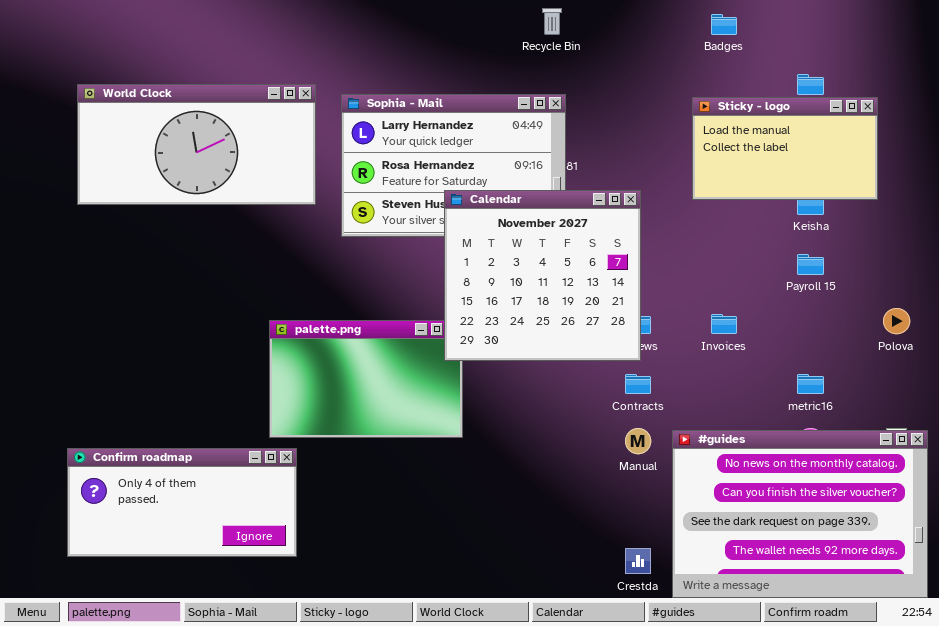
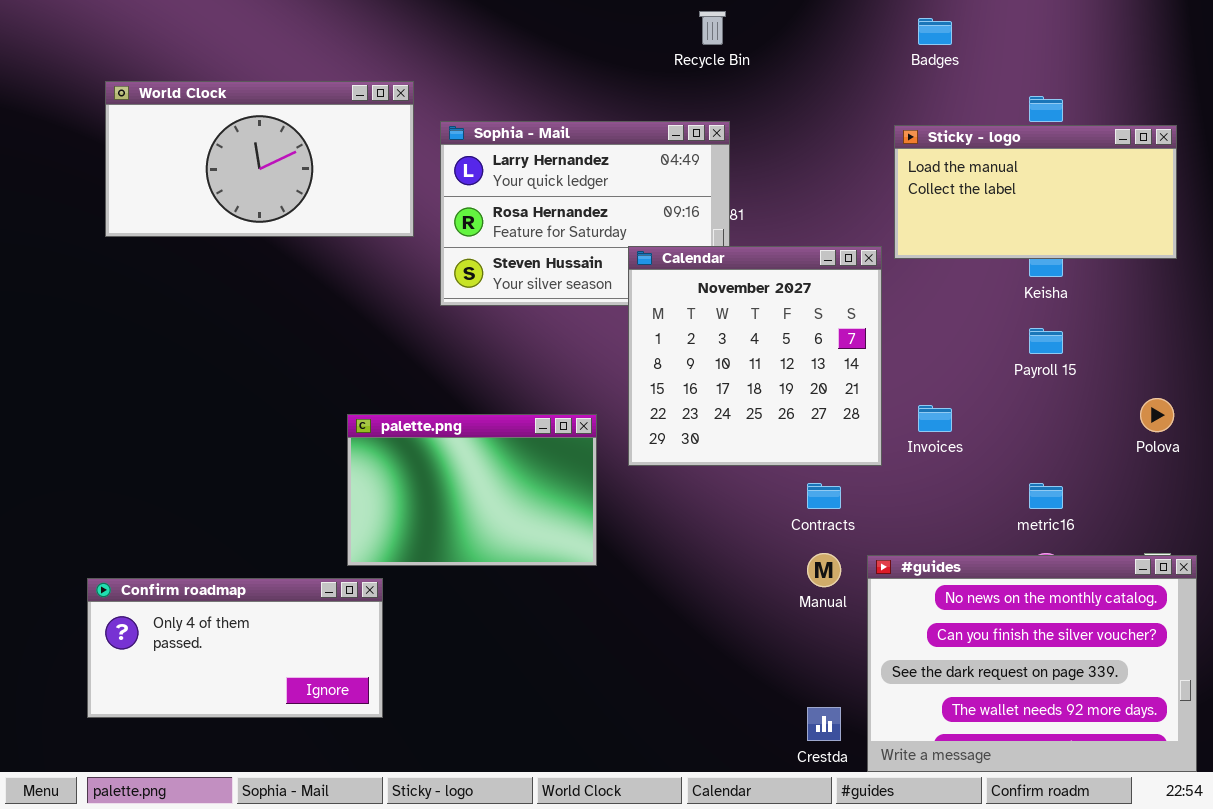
World Clock: [77,84,316,205] -> [105,81,414,237], moved
Sticky - logo: [692,97,878,200] -> [894,125,1177,259], resized
Calendar: [444,190,641,361] -> [628,246,882,466], moved

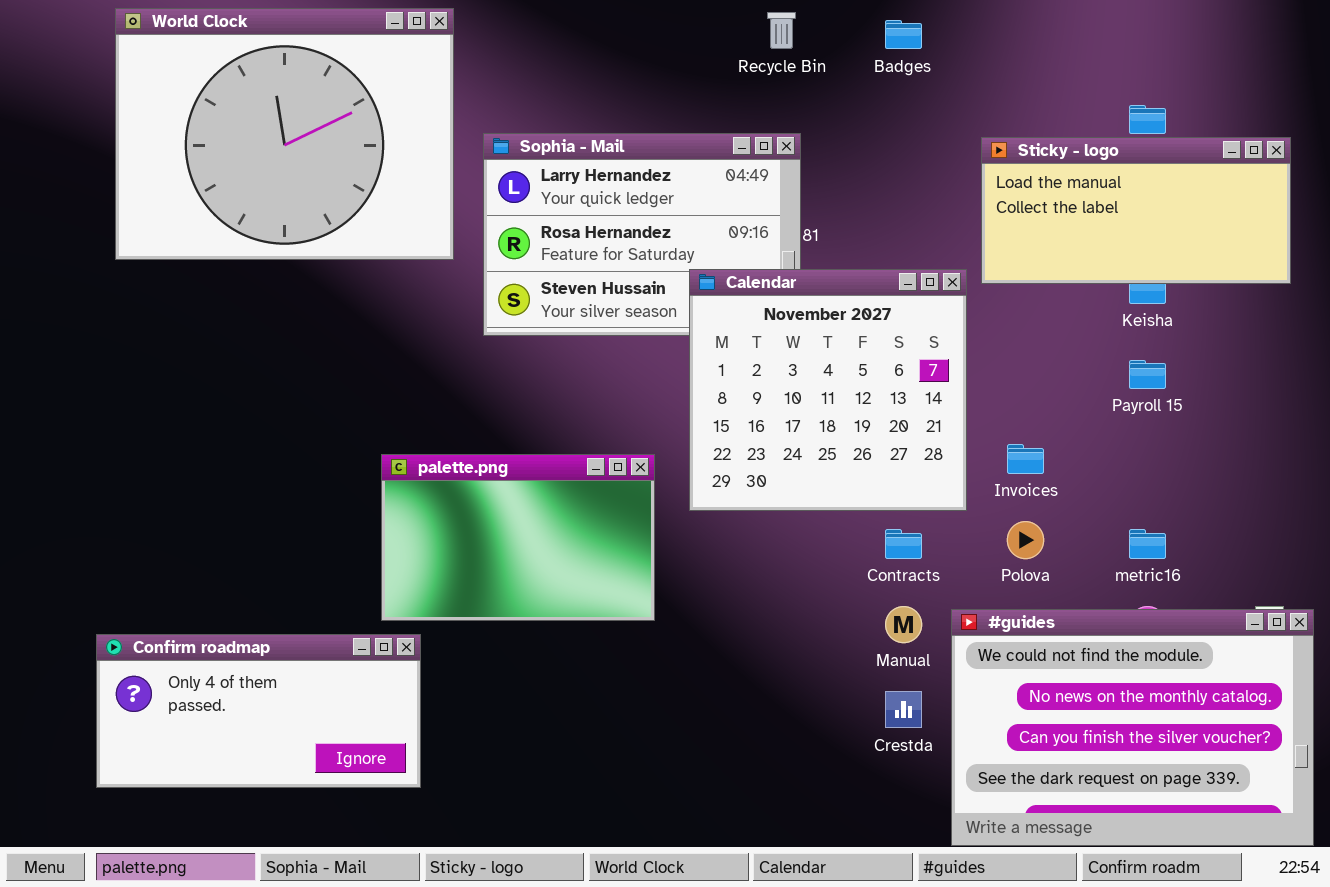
Badges: [918,18,952,45] -> [885,20,922,49], moved
World Clock: [105,81,414,237] -> [115,8,454,260], resized
Polova: [1140,398,1174,432] -> [1007,521,1044,559], moved
#guides: [867,555,1197,772] -> [951,609,1314,846], scrolled up 1 row
Crestda: [807,707,841,741] -> [885,691,922,728], moved

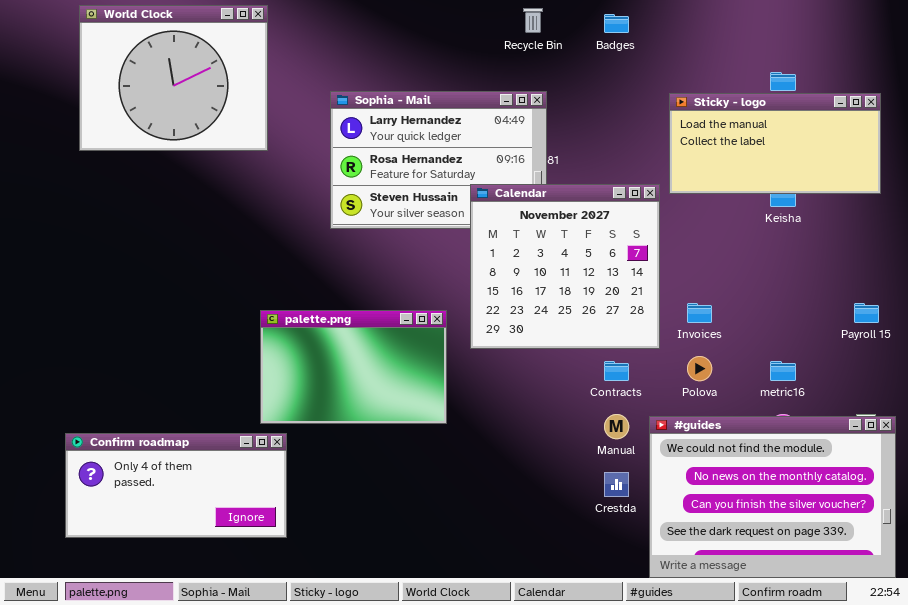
World Clock: [115,8,454,260] -> [79,5,268,151], resized
Payroll 15: [1129,360,1166,389] -> [854,303,879,323], moved

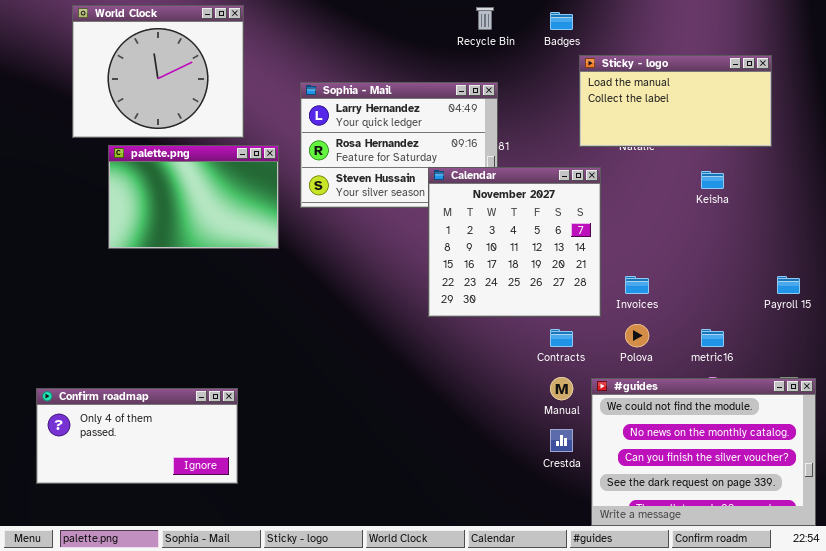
Sticky - logo: [669,93,881,194] -> [579,55,772,147], moved
palette.png: [260,310,447,424] -> [108,145,279,249], moved
Confirm roadmap: [65,433,287,538] -> [36,388,238,484], moved

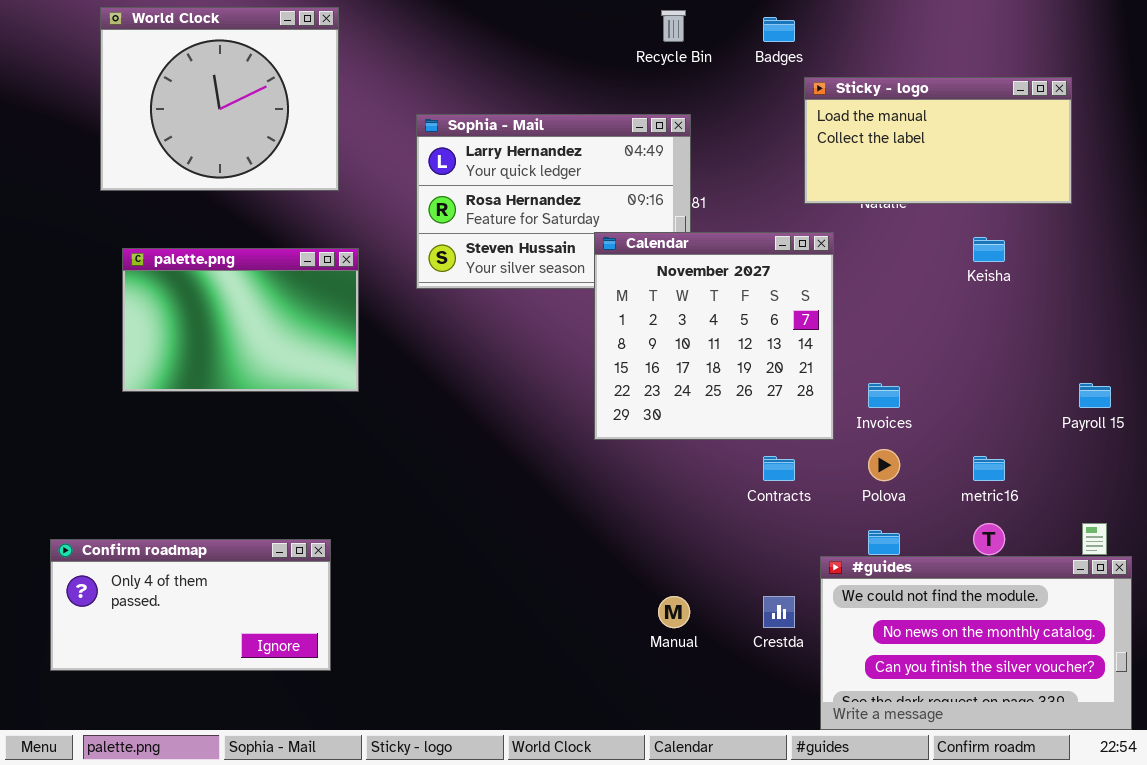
palette.png: [108,145,279,249] -> [122,248,359,392], moved
Manual: [550,377,573,400] -> [658,596,690,628], moved
#guides: [591,378,816,526] -> [820,556,1132,730], resized

